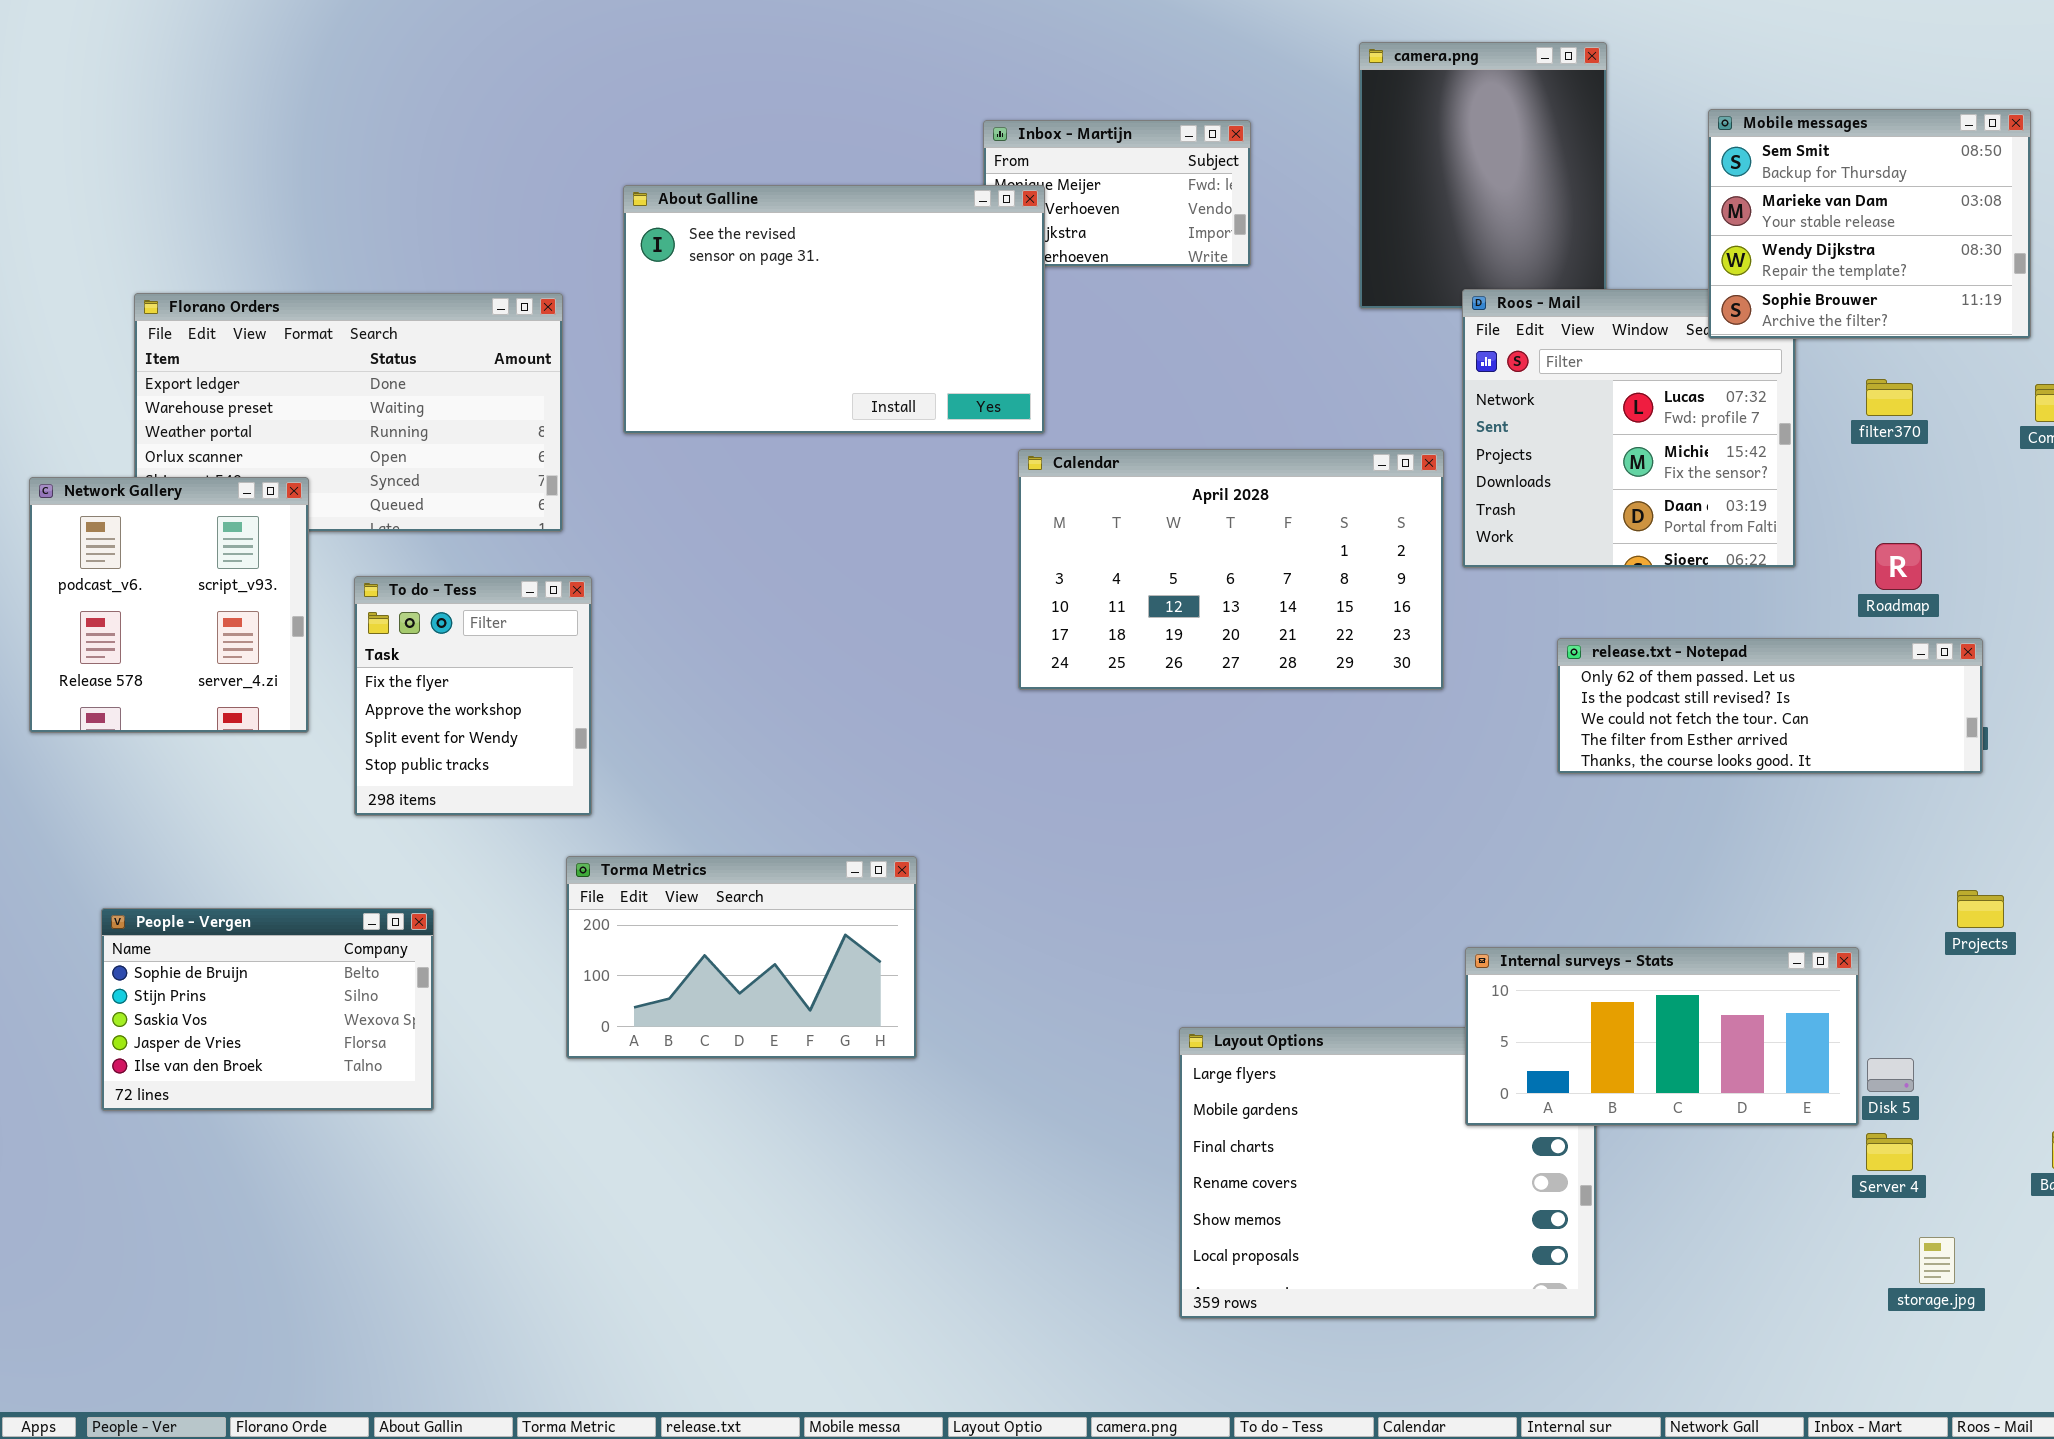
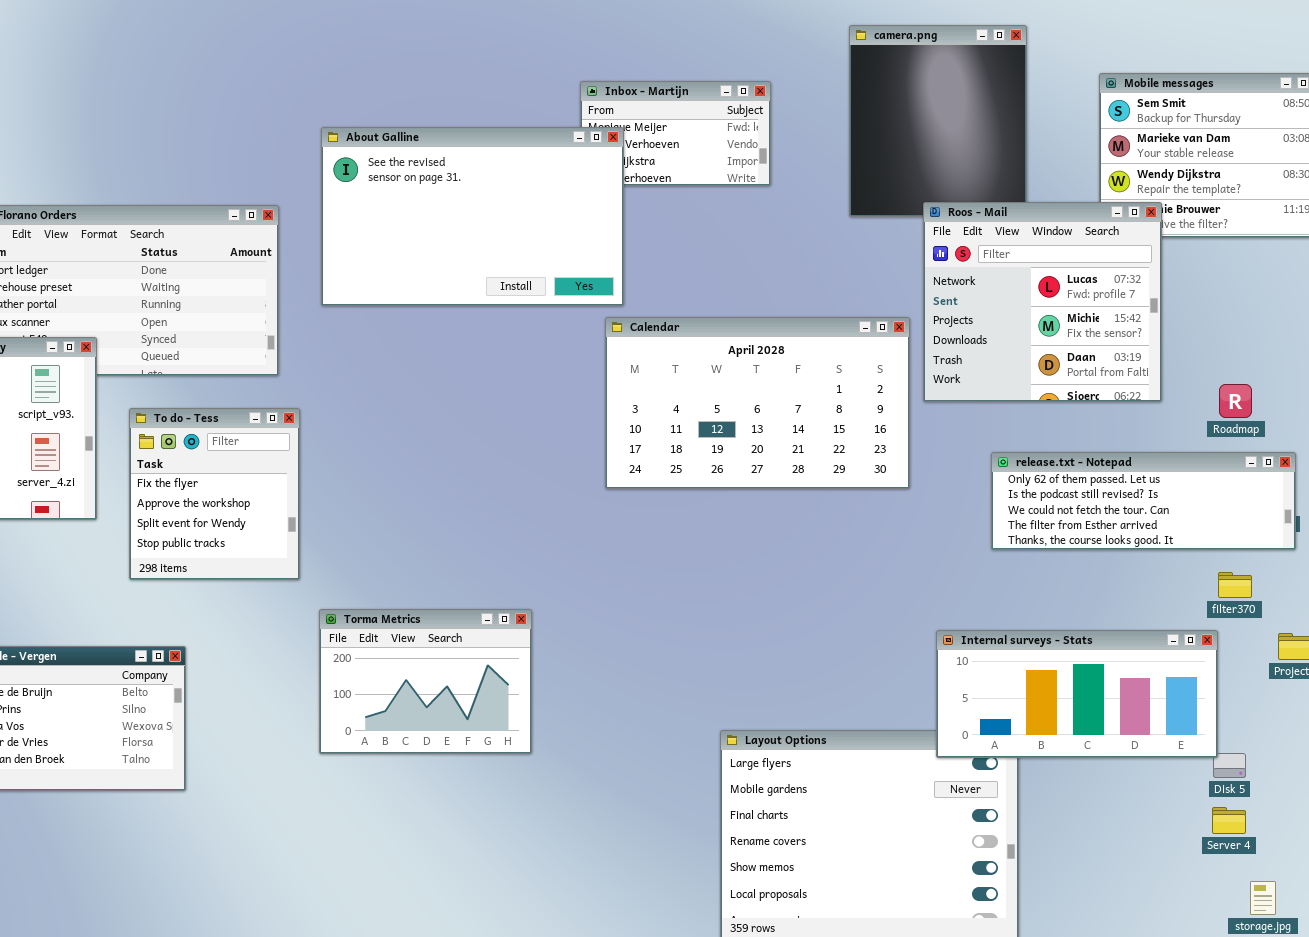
Roos - Mail: [1462,289,1796,568] -> [923,202,1162,402], raised
filter370: [1866,379,1913,416] -> [1218,572,1252,598], moved
Torma Metrics: [566,856,917,1059] -> [319,609,532,754], resized
Internal surveys - Stats: [1465,947,1859,1126] -> [936,630,1218,758], moved

